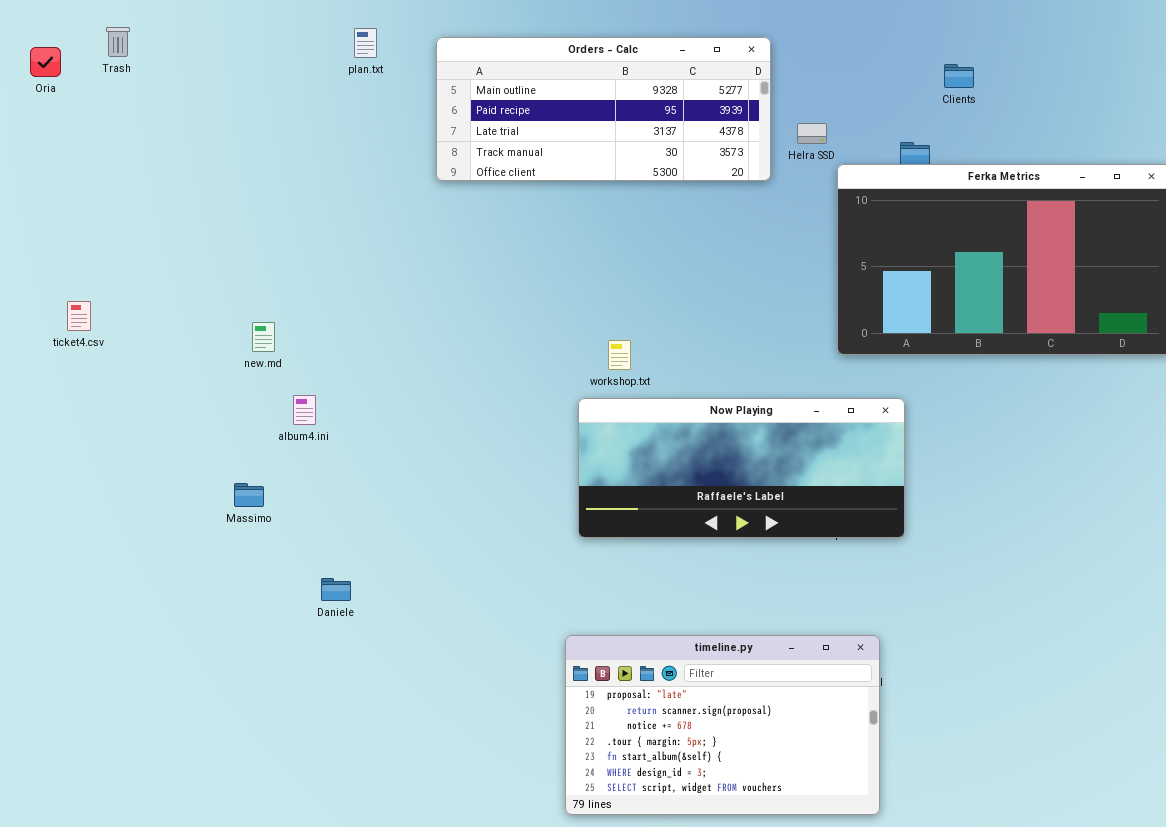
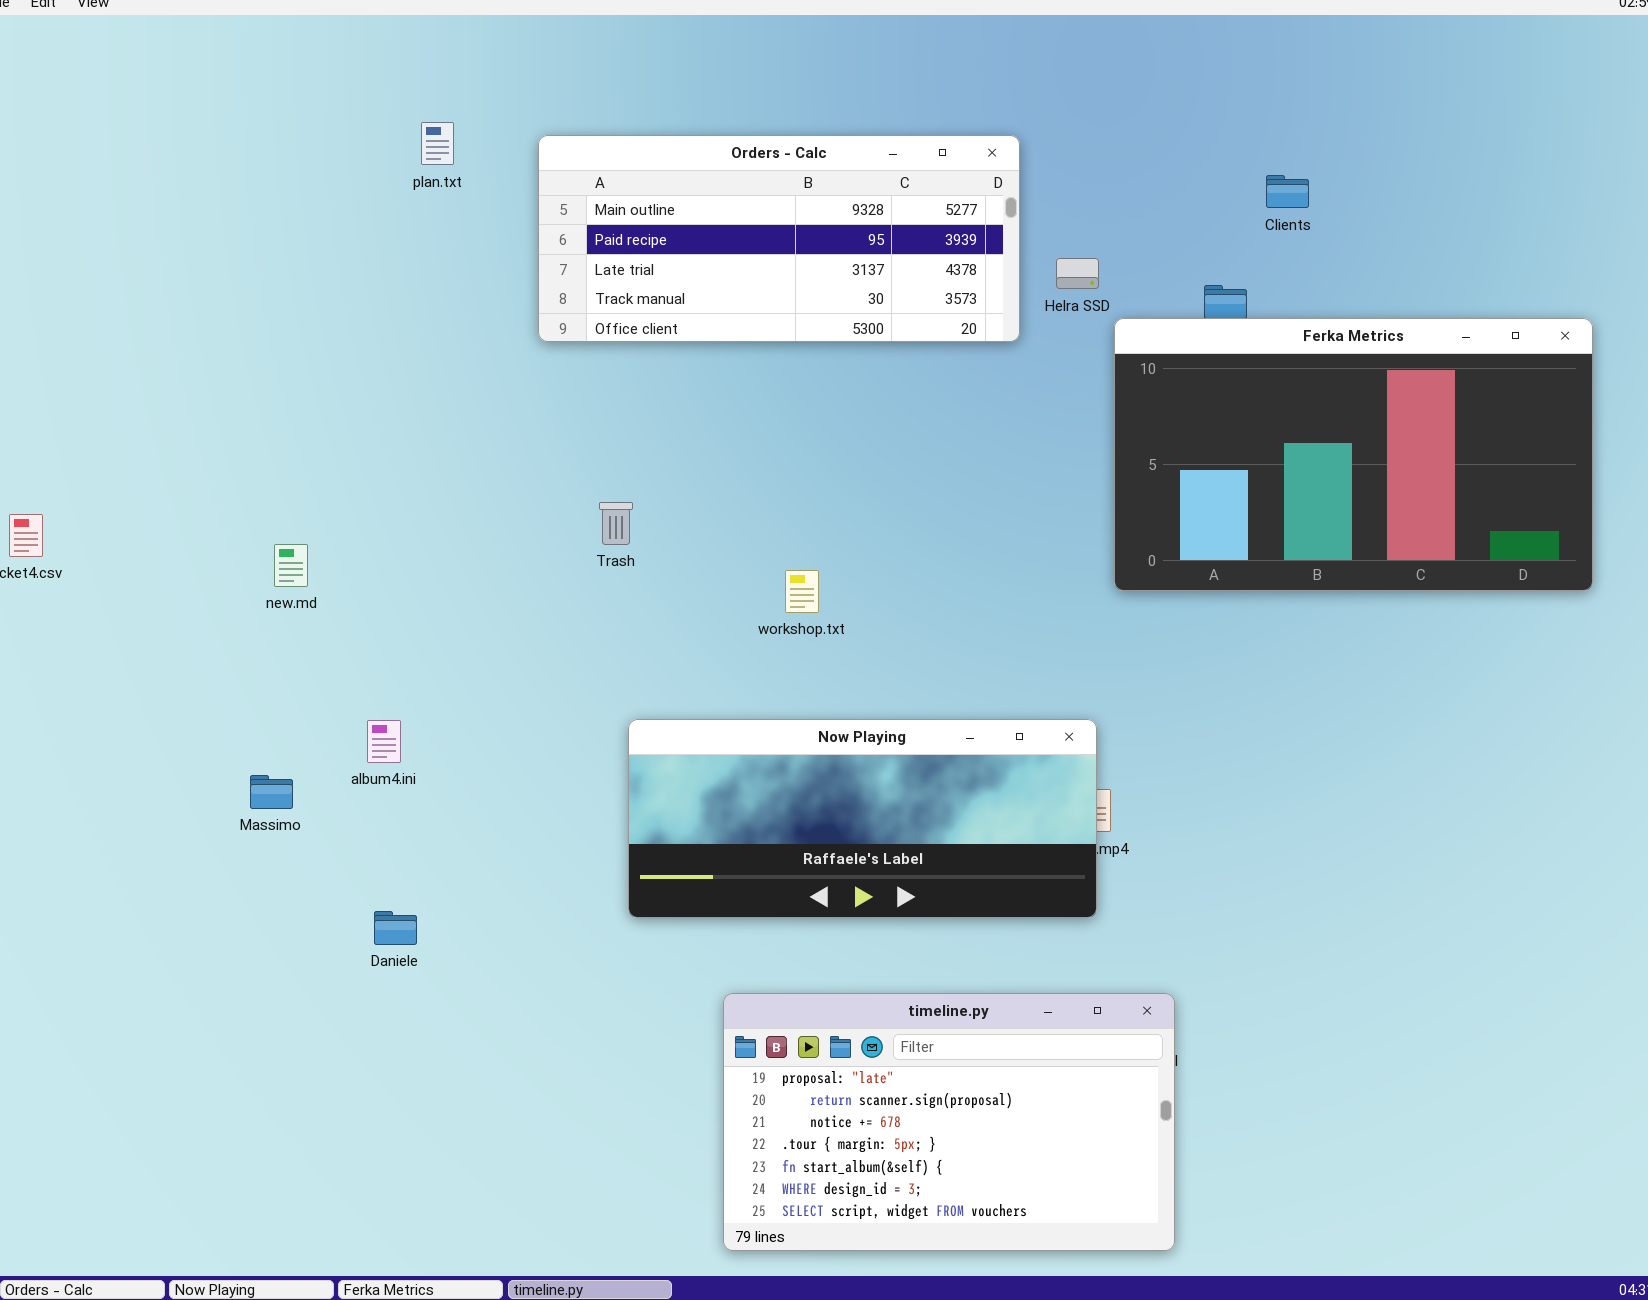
Trash: [106,27,130,57] -> [599,502,633,545], moved
album4.ini: [293,395,316,425] -> [367,720,401,763], moved
Now Playing: [578,398,905,538] -> [628,719,1097,918], moved

